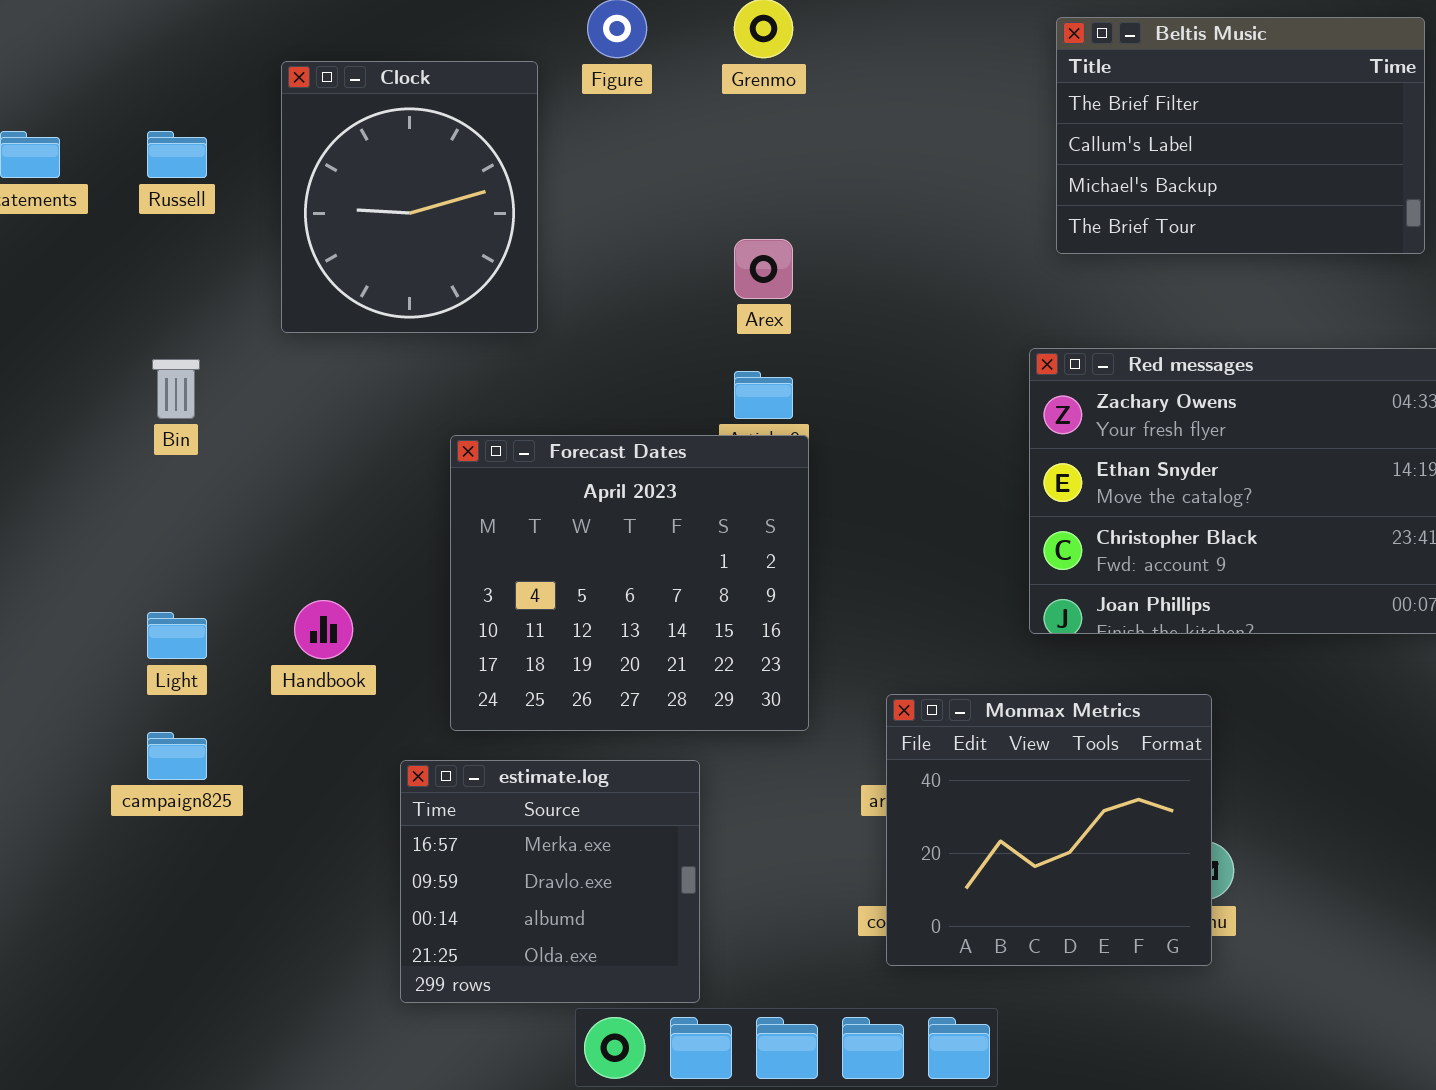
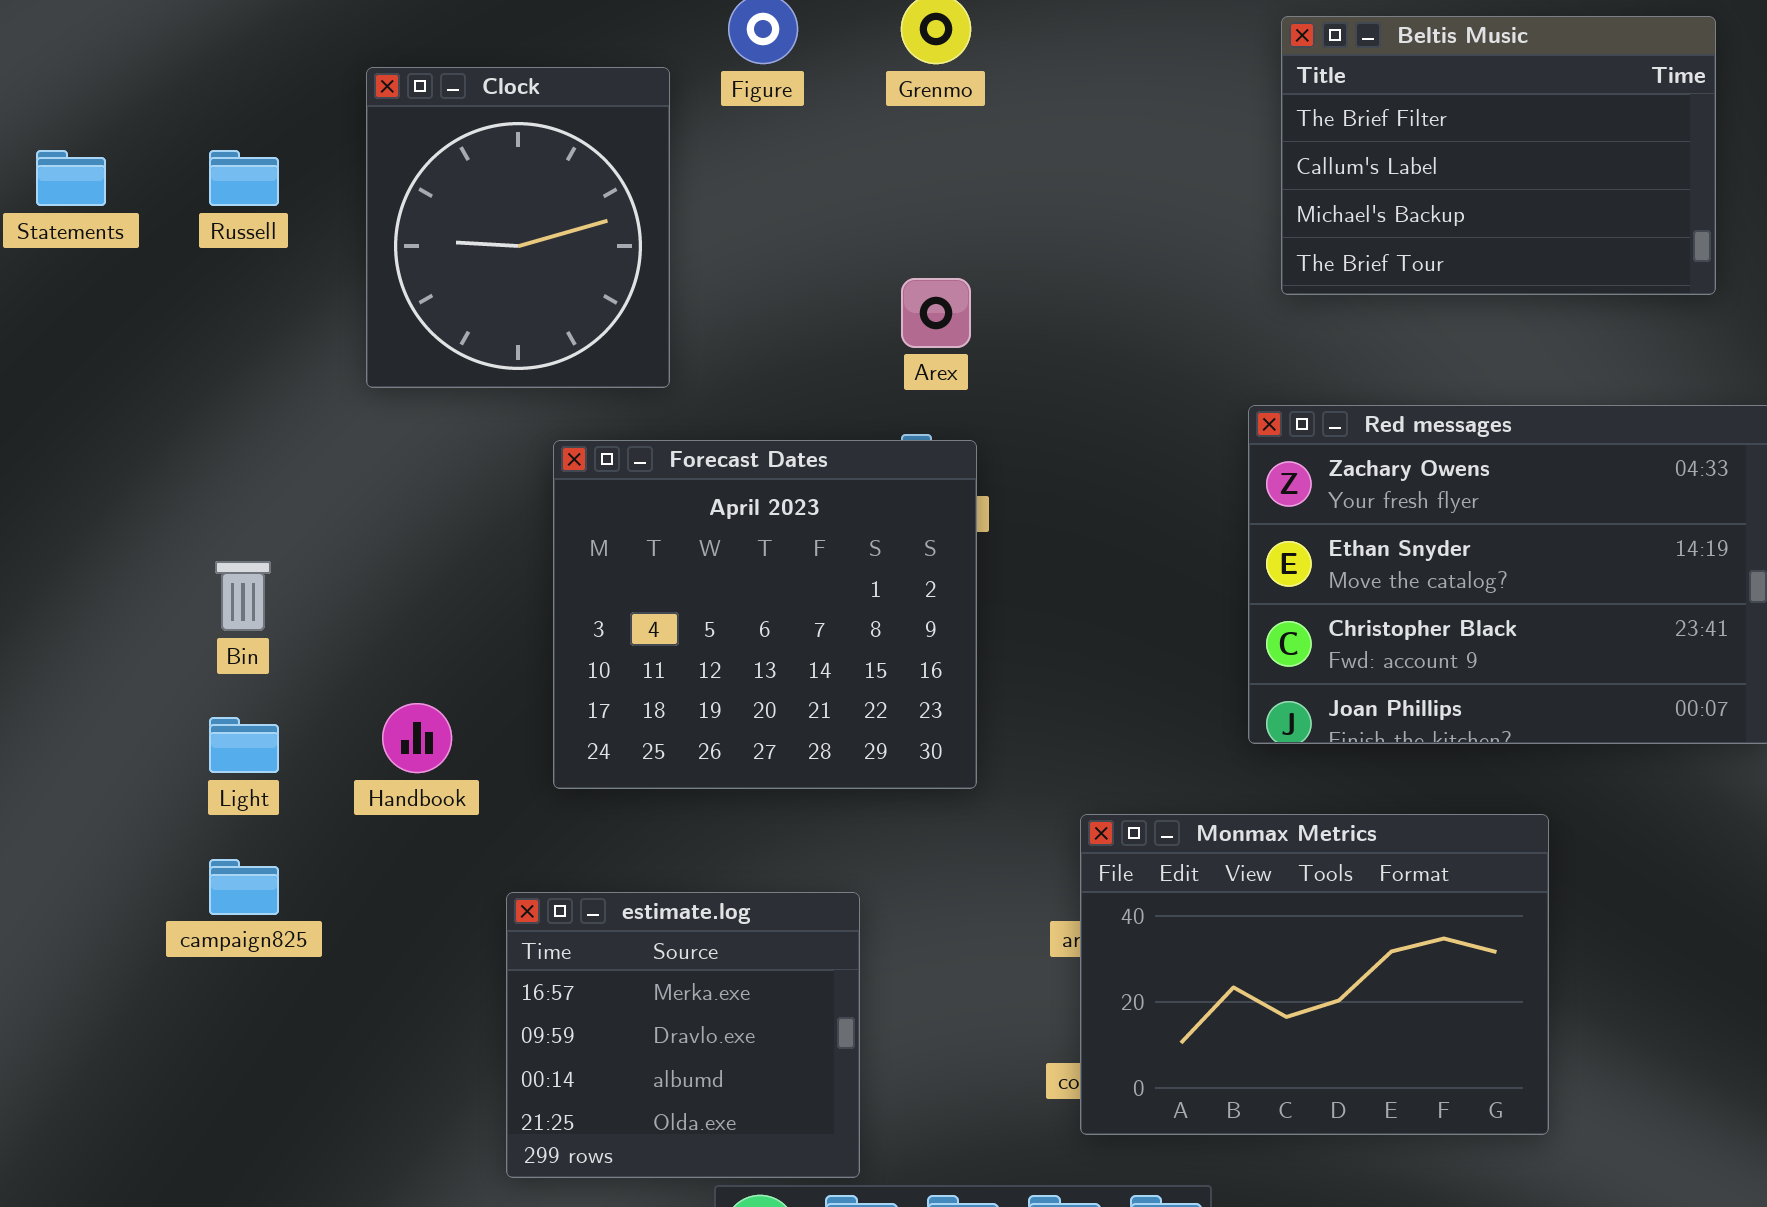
Bin: [152,359,200,419] -> [215,561,271,631], moved
Forecast Dates: [450,435,809,731] -> [553,440,977,789], moved
Monmax Metrics: [886,694,1212,966] -> [1080,814,1549,1135], resized

